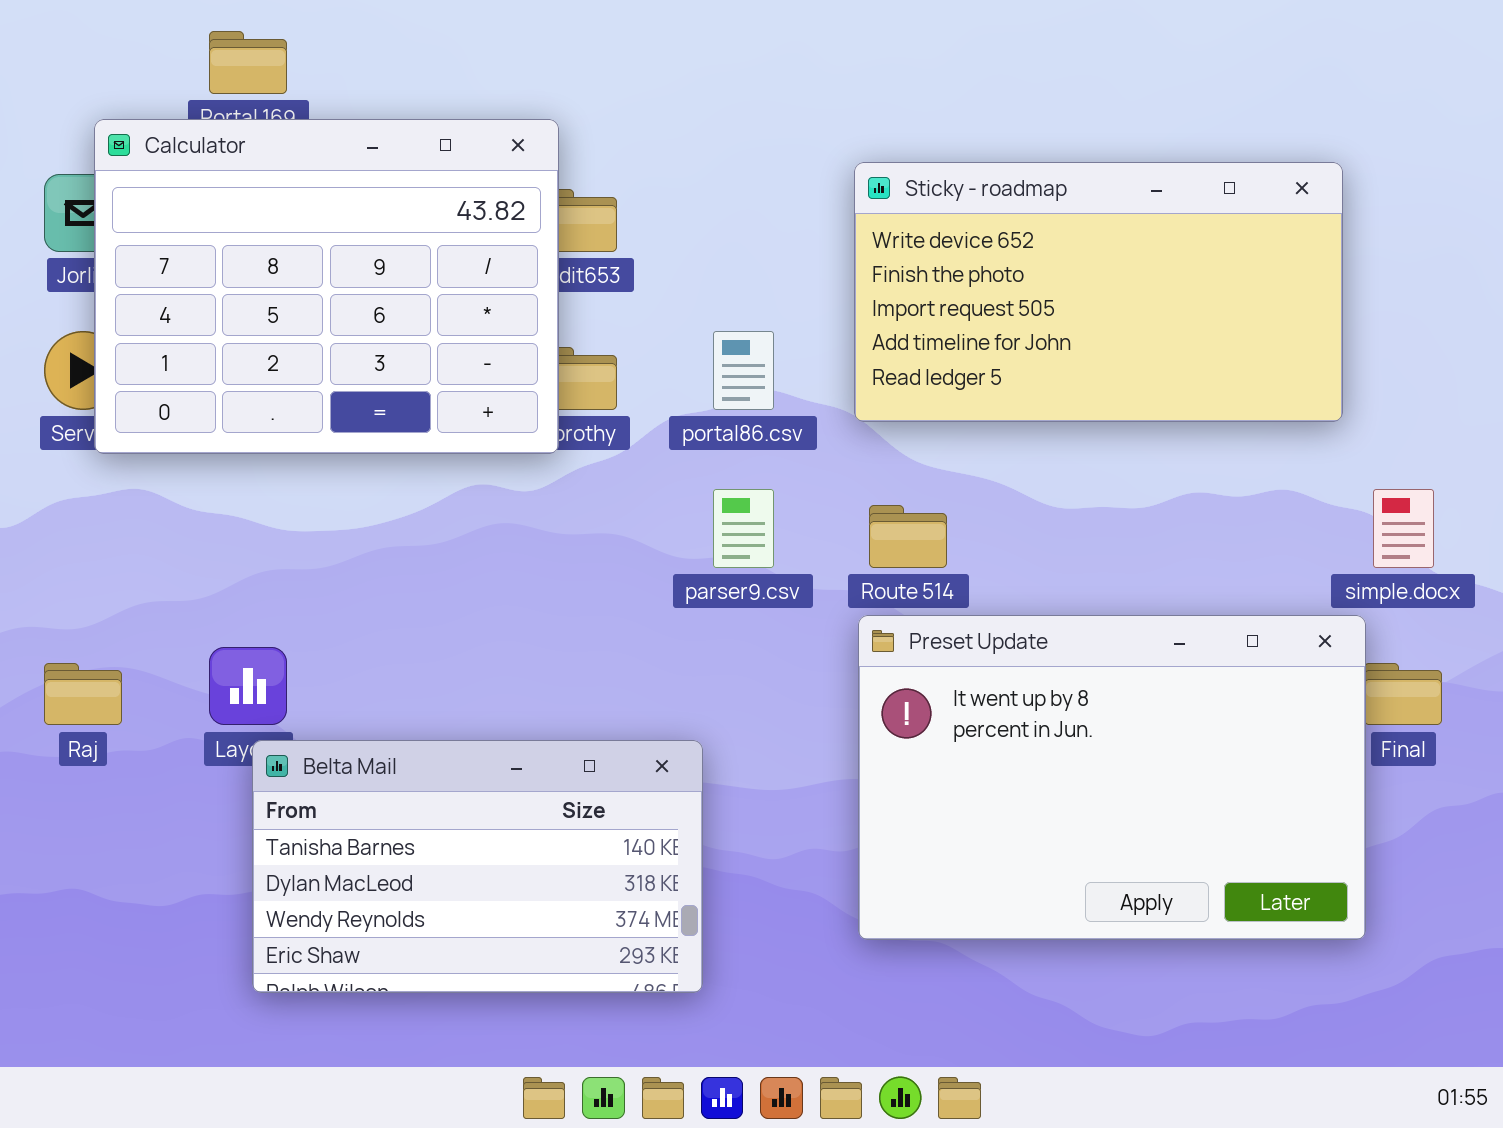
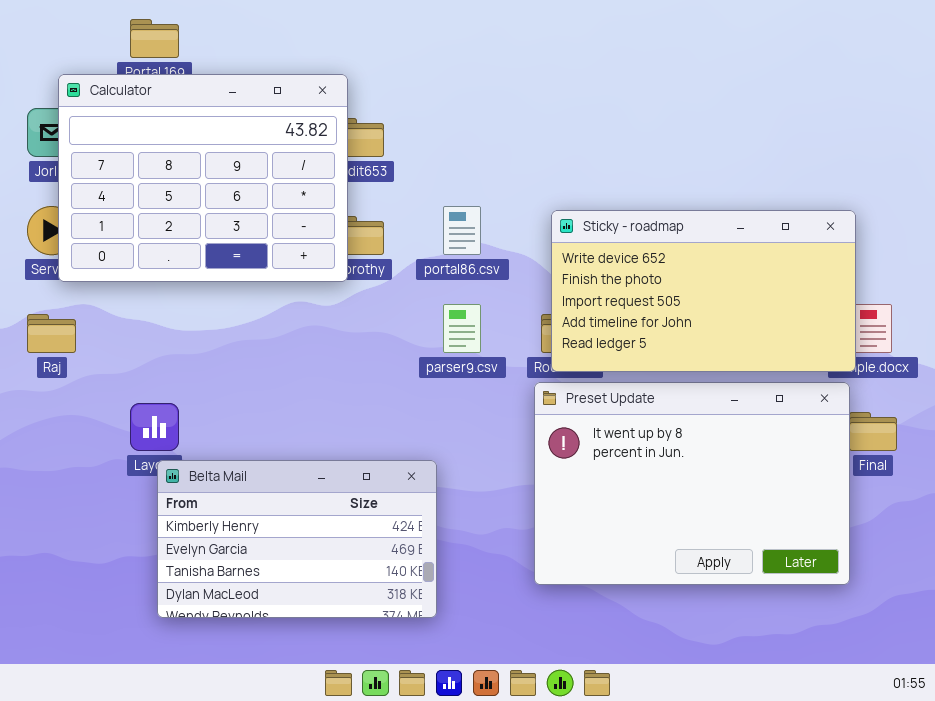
Sticky - roadmap: [854,162,1343,422] -> [551,210,856,372], moved
Raj: [44,663,122,725] -> [27,314,76,353], moved
Belta Mail: [252,740,703,993] -> [157,460,437,618], scrolled up 2 rows

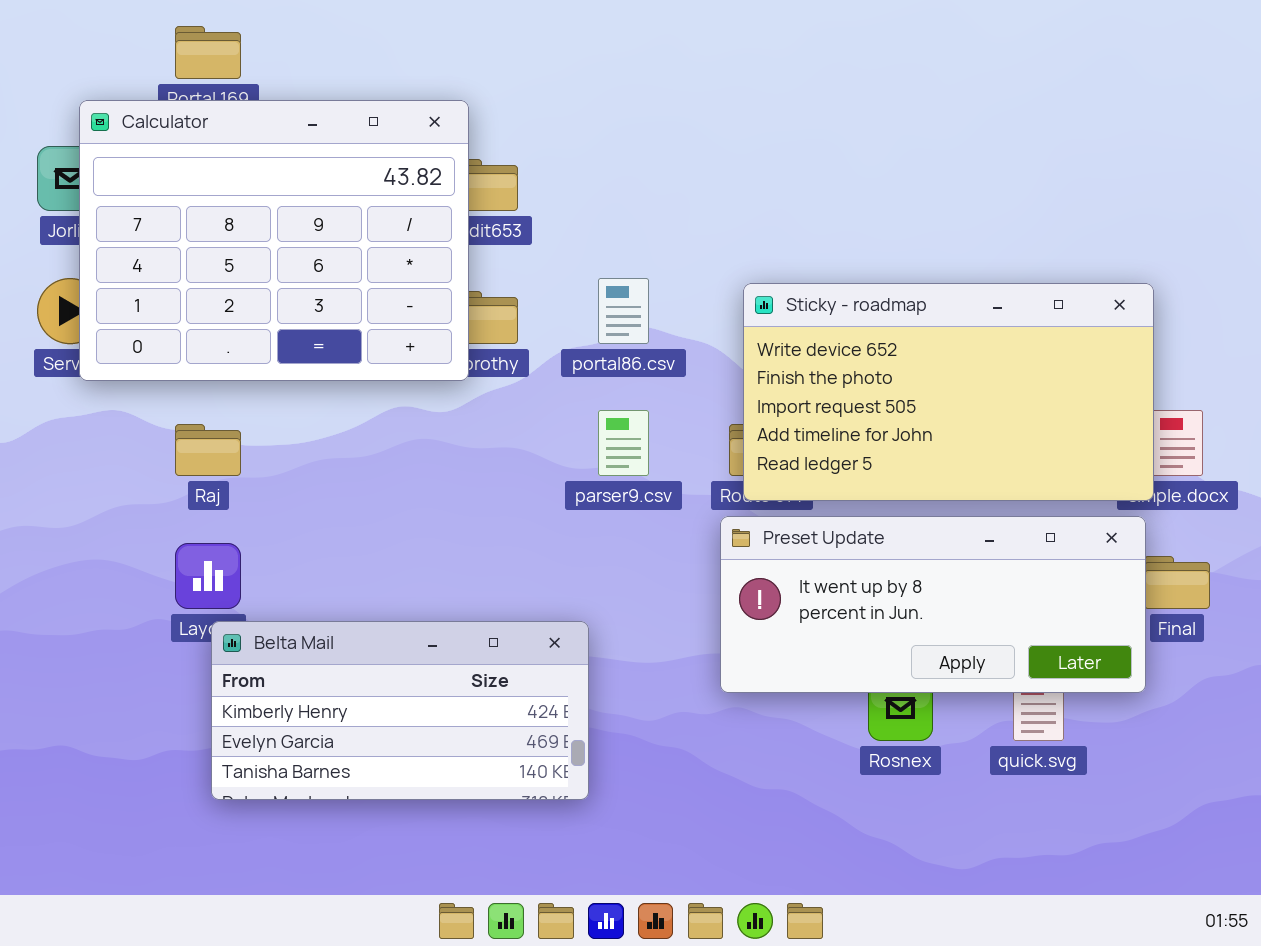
Raj: [27,314,76,353] -> [175,424,241,476], moved
Preset Update: [534,382,850,585] -> [720,516,1146,693], resized
Belta Mail: [157,460,437,618] -> [211,621,589,800], resized

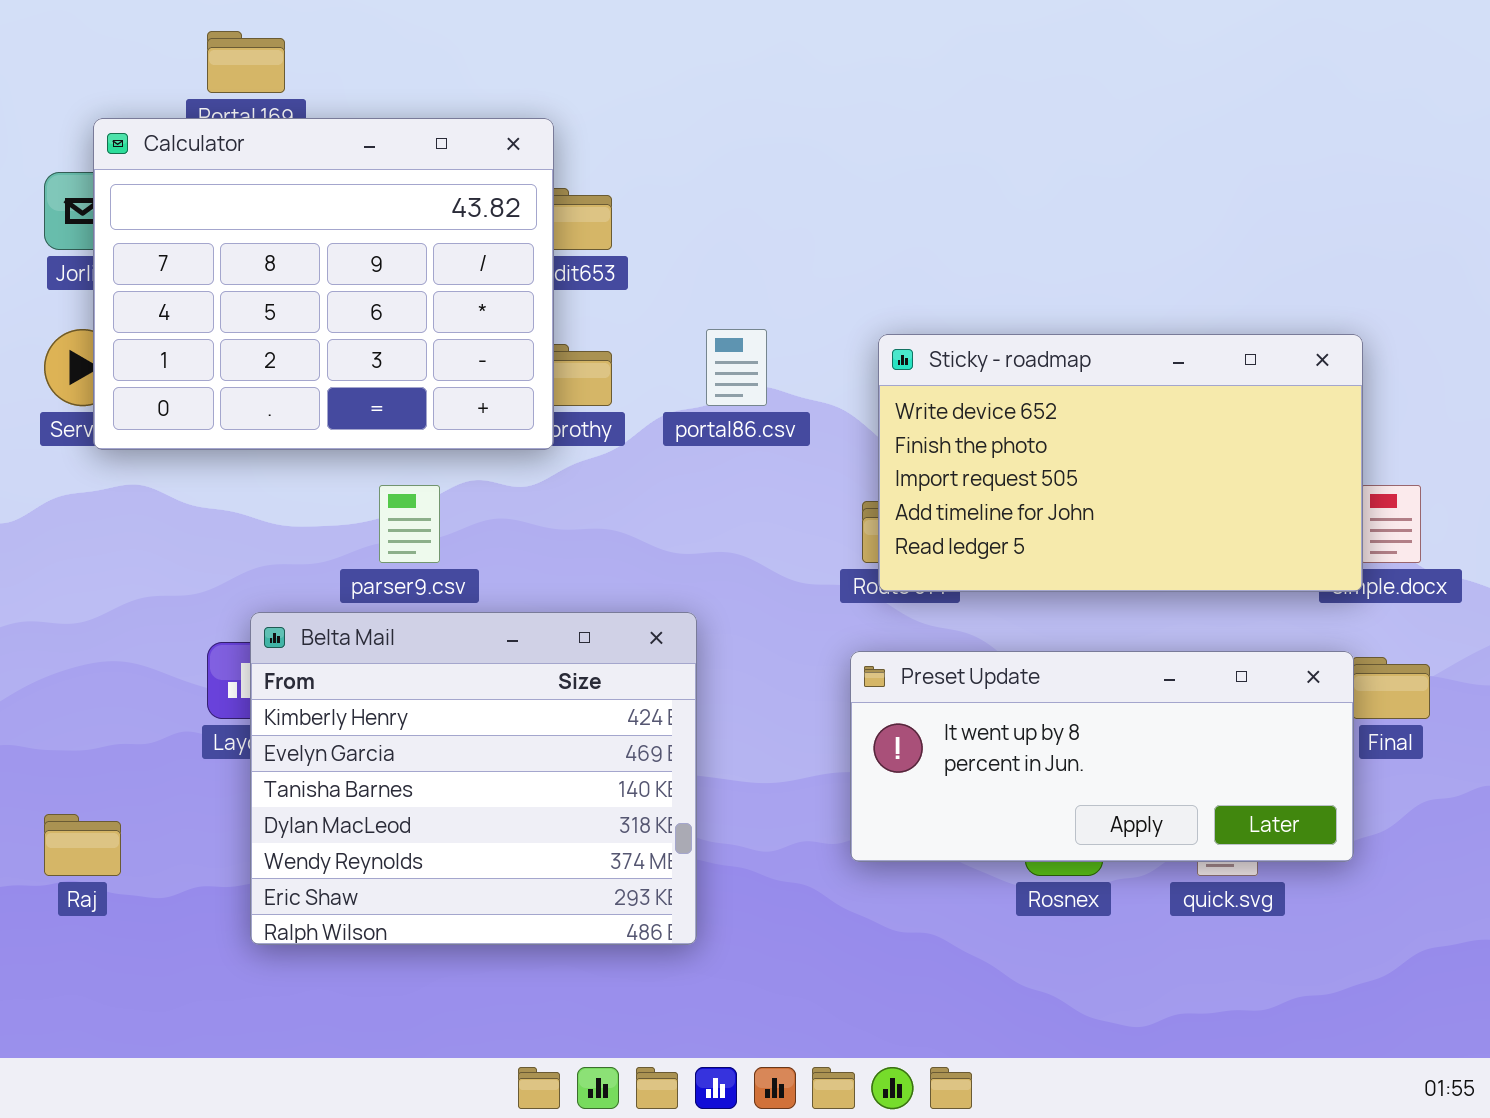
parser9.csv: [598,410,649,476] -> [379,485,440,563], moved
Raj: [175,424,241,476] -> [44,814,121,876], moved
Preset Update: [720,516,1146,693] -> [850,651,1354,862], moved
Belta Mail: [211,621,589,800] -> [250,612,697,945], resized

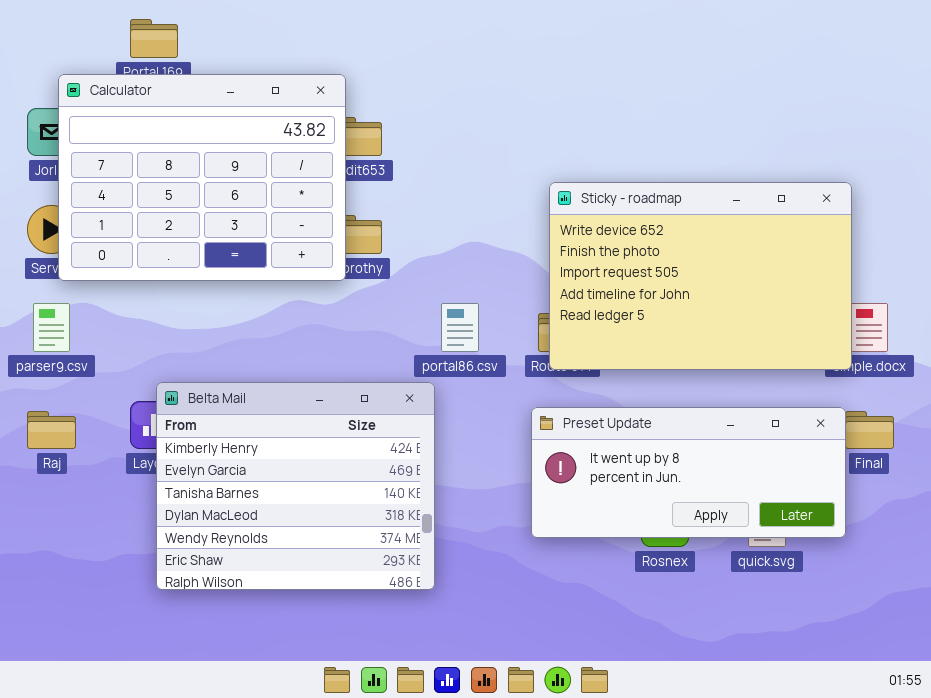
portal86.csv: [706,329,767,406] -> [441,303,479,352], moved
Sticky - roadmap: [878,334,1363,592] -> [549,182,852,370], resized
parser9.csv: [379,485,440,563] -> [33,303,70,352], moved
Raj: [44,814,121,876] -> [27,411,76,449], moved

